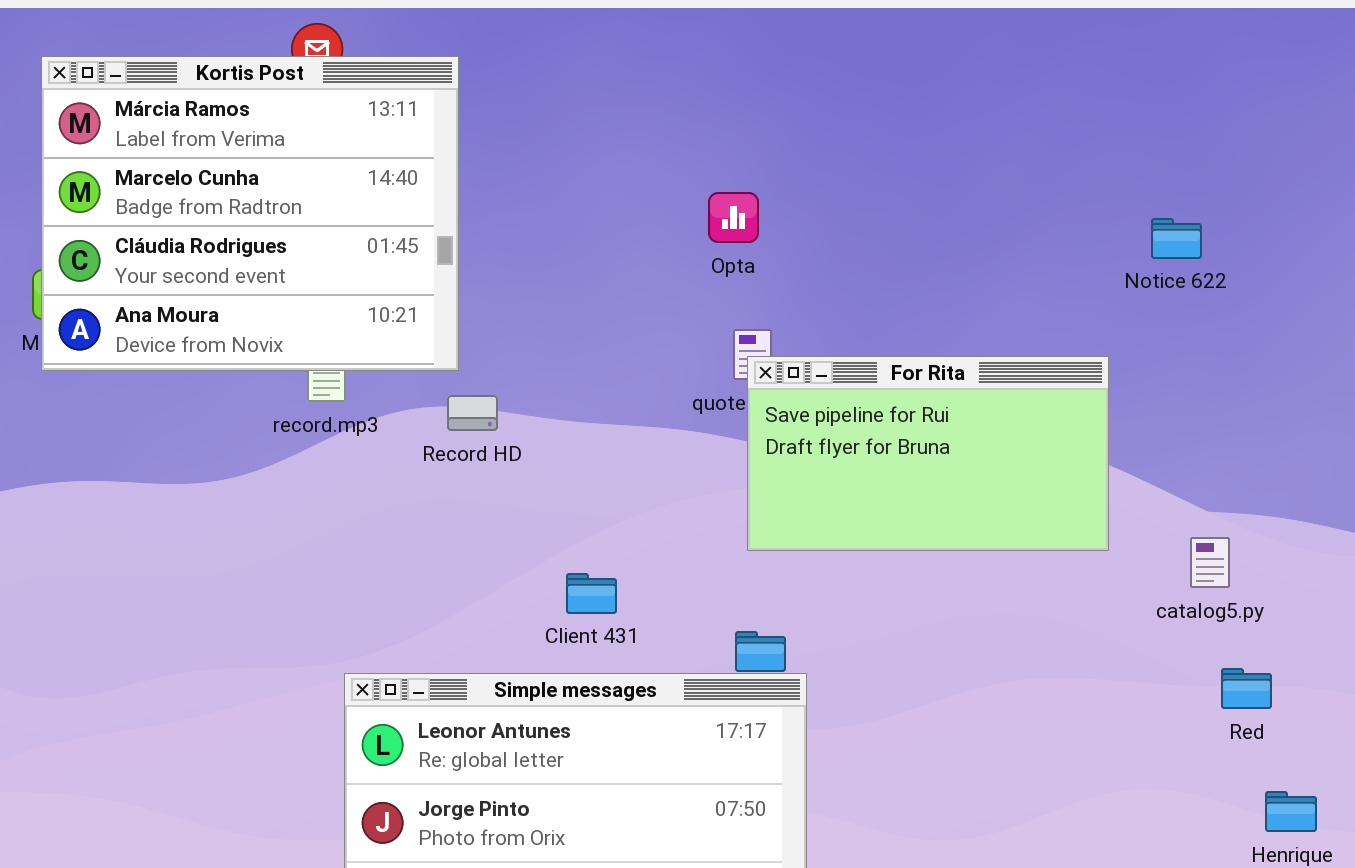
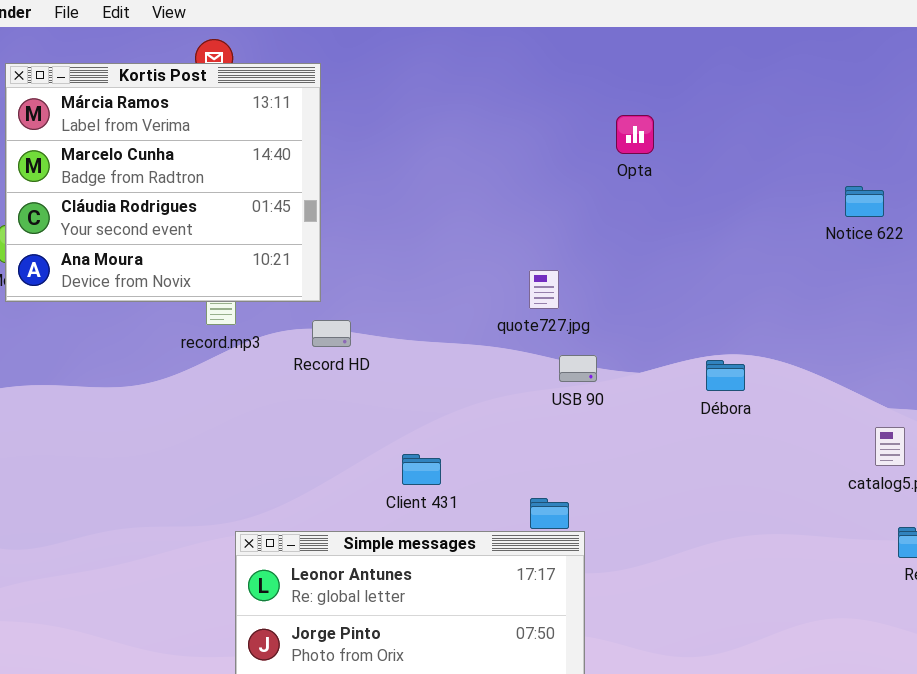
Opta: [708,192,759,243] -> [616,115,654,154], moved
For Rita: [747,356,1109,551] -> none, closed

